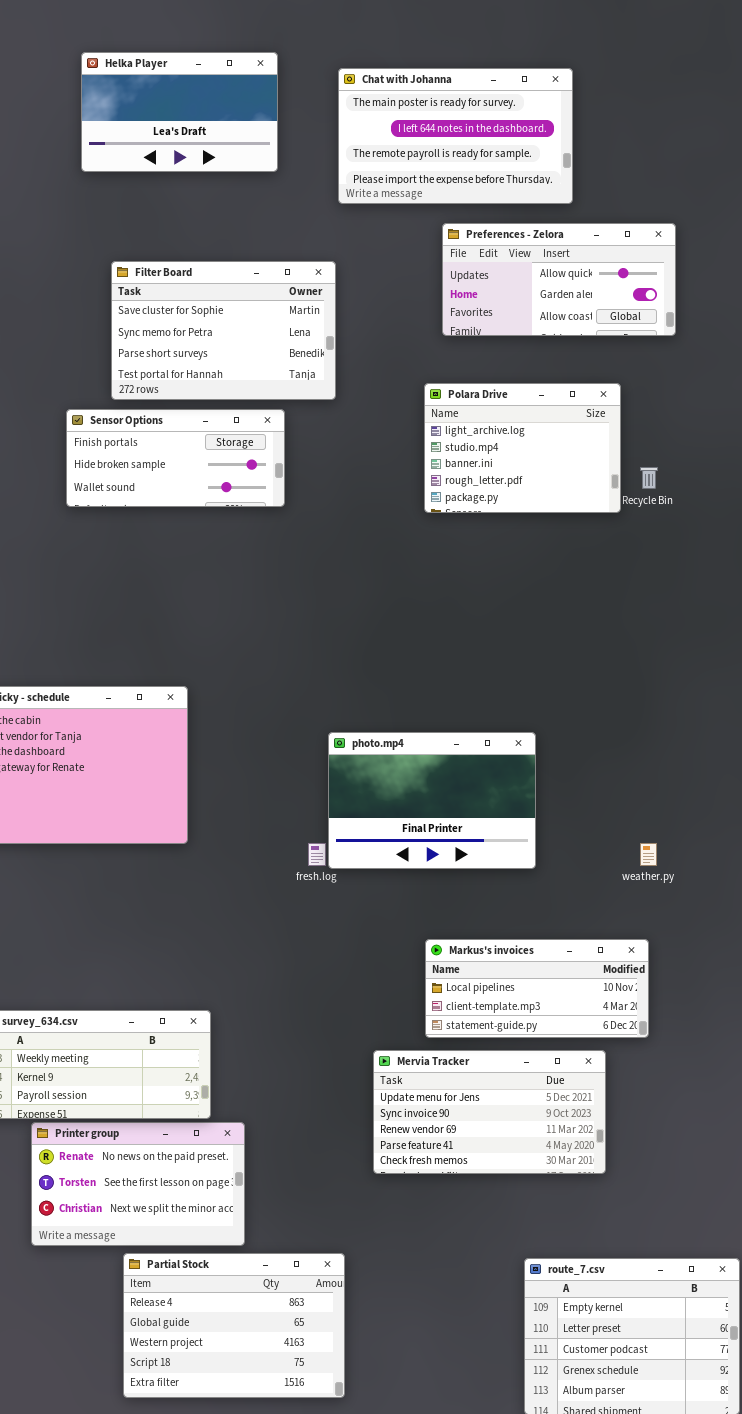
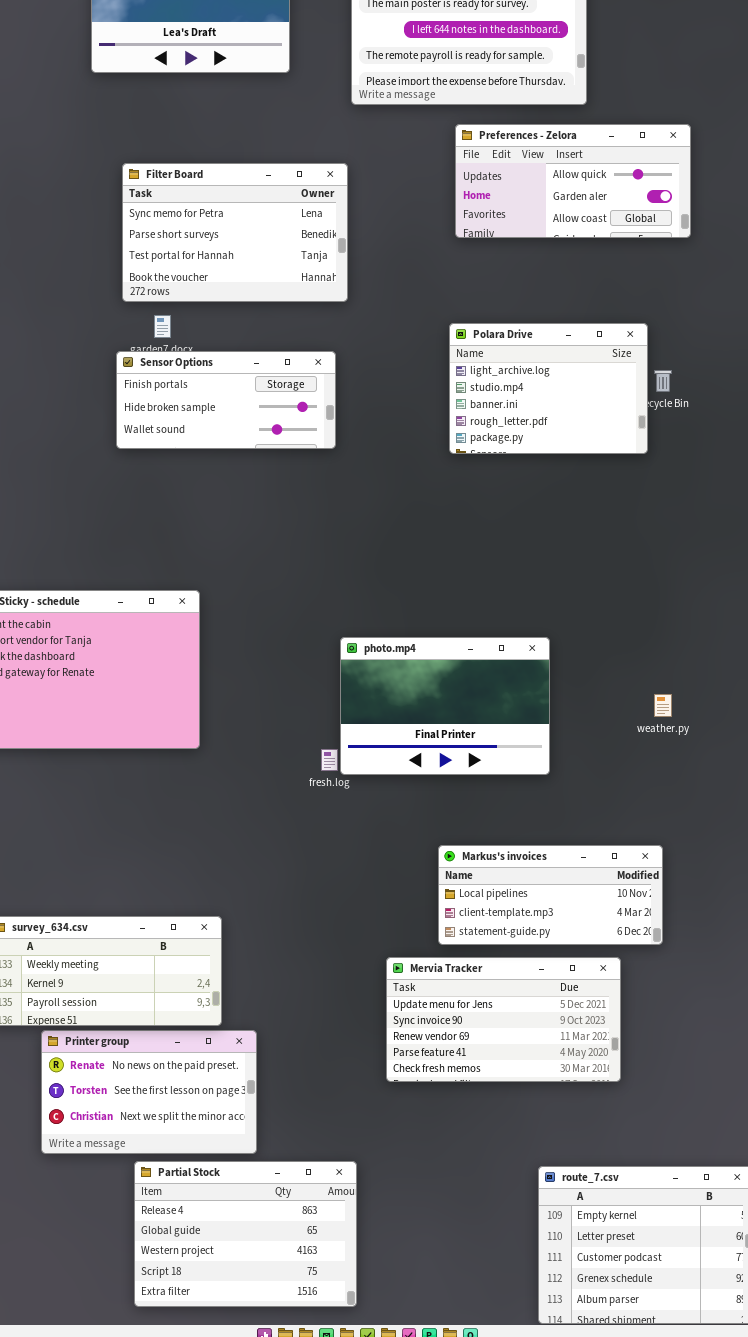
Filter Board: [111,261,336,400] -> [122,163,348,302], scrolled down 1 row
Polara Drive: [424,383,621,513] -> [449,323,648,454], moved
Sensor Options: [66,409,285,507] -> [116,351,336,449], moved
weather.py: [640,843,657,866] -> [654,694,672,717], moved

